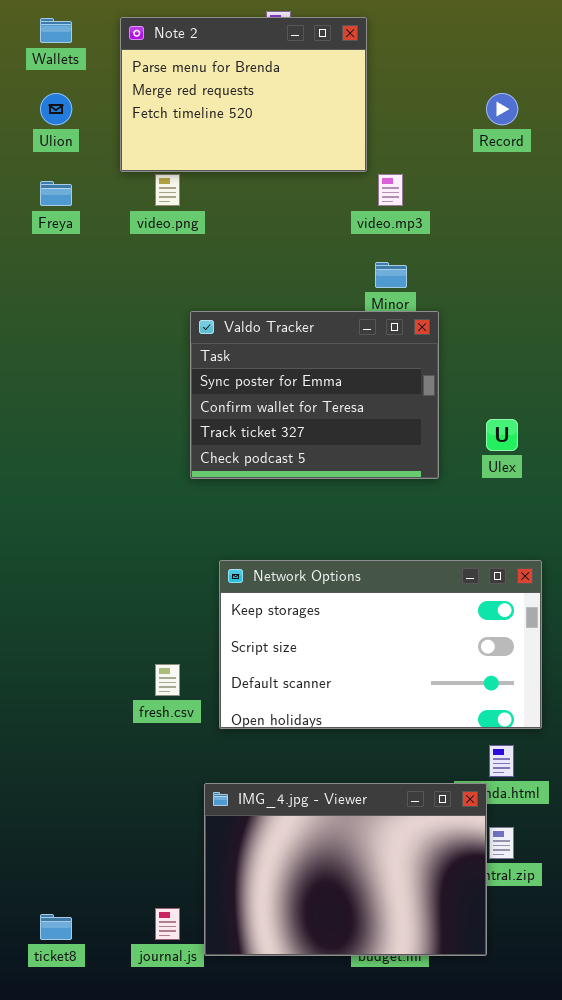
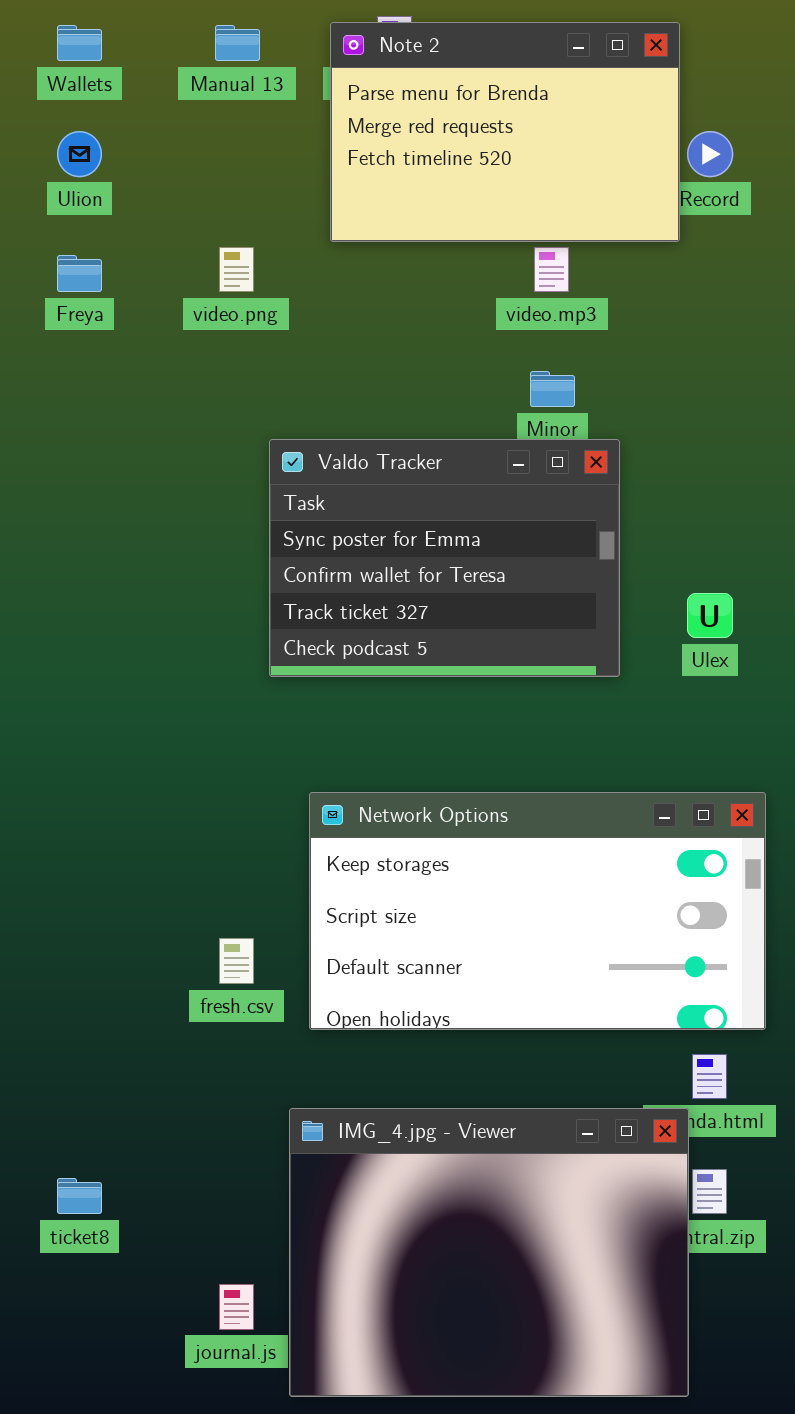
Note 2: [120,17,367,172] -> [330,22,680,242], moved
IMG_4.jpg - Viewer: [204,783,487,956] -> [289,1108,689,1397], resized
ticket8: [40,914,72,940] -> [57,1178,102,1214], moved

